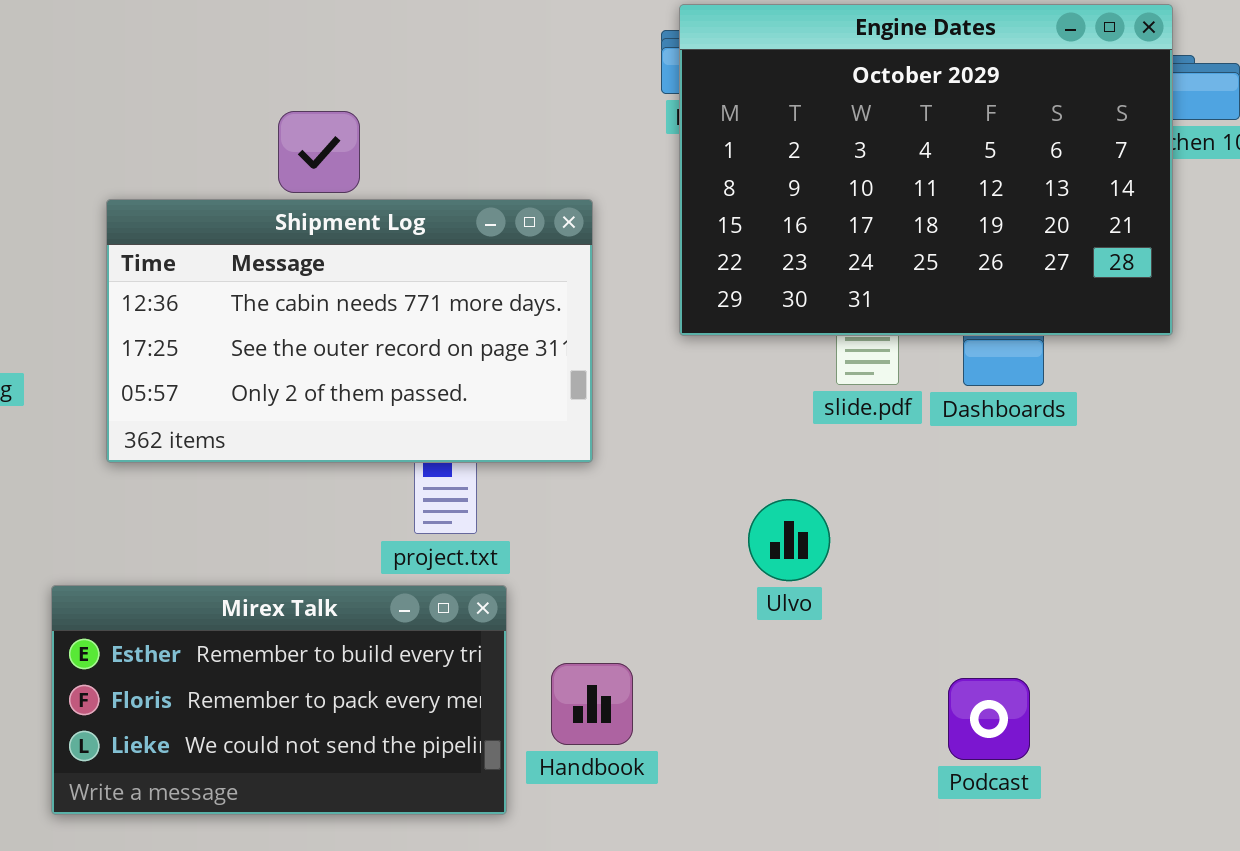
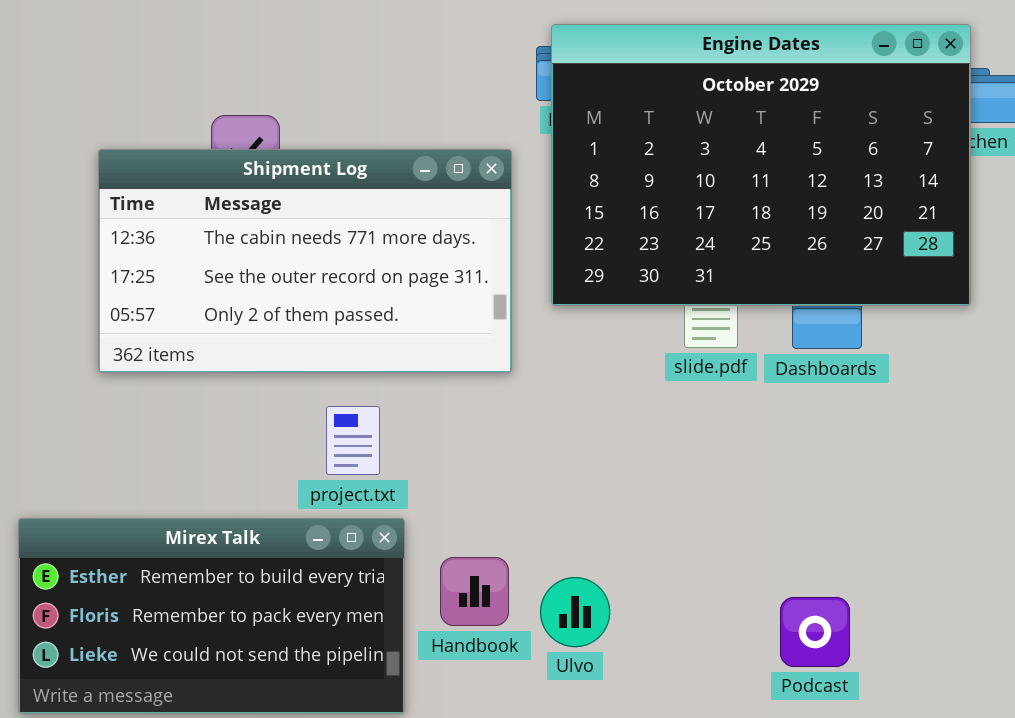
Shipment Log: [106,199,593,463] -> [98,149,512,373], moved
Ulvo: [748,499,830,581] -> [540,577,610,647], moved
Handbook: [551,663,633,745] -> [440,557,509,626], moved

